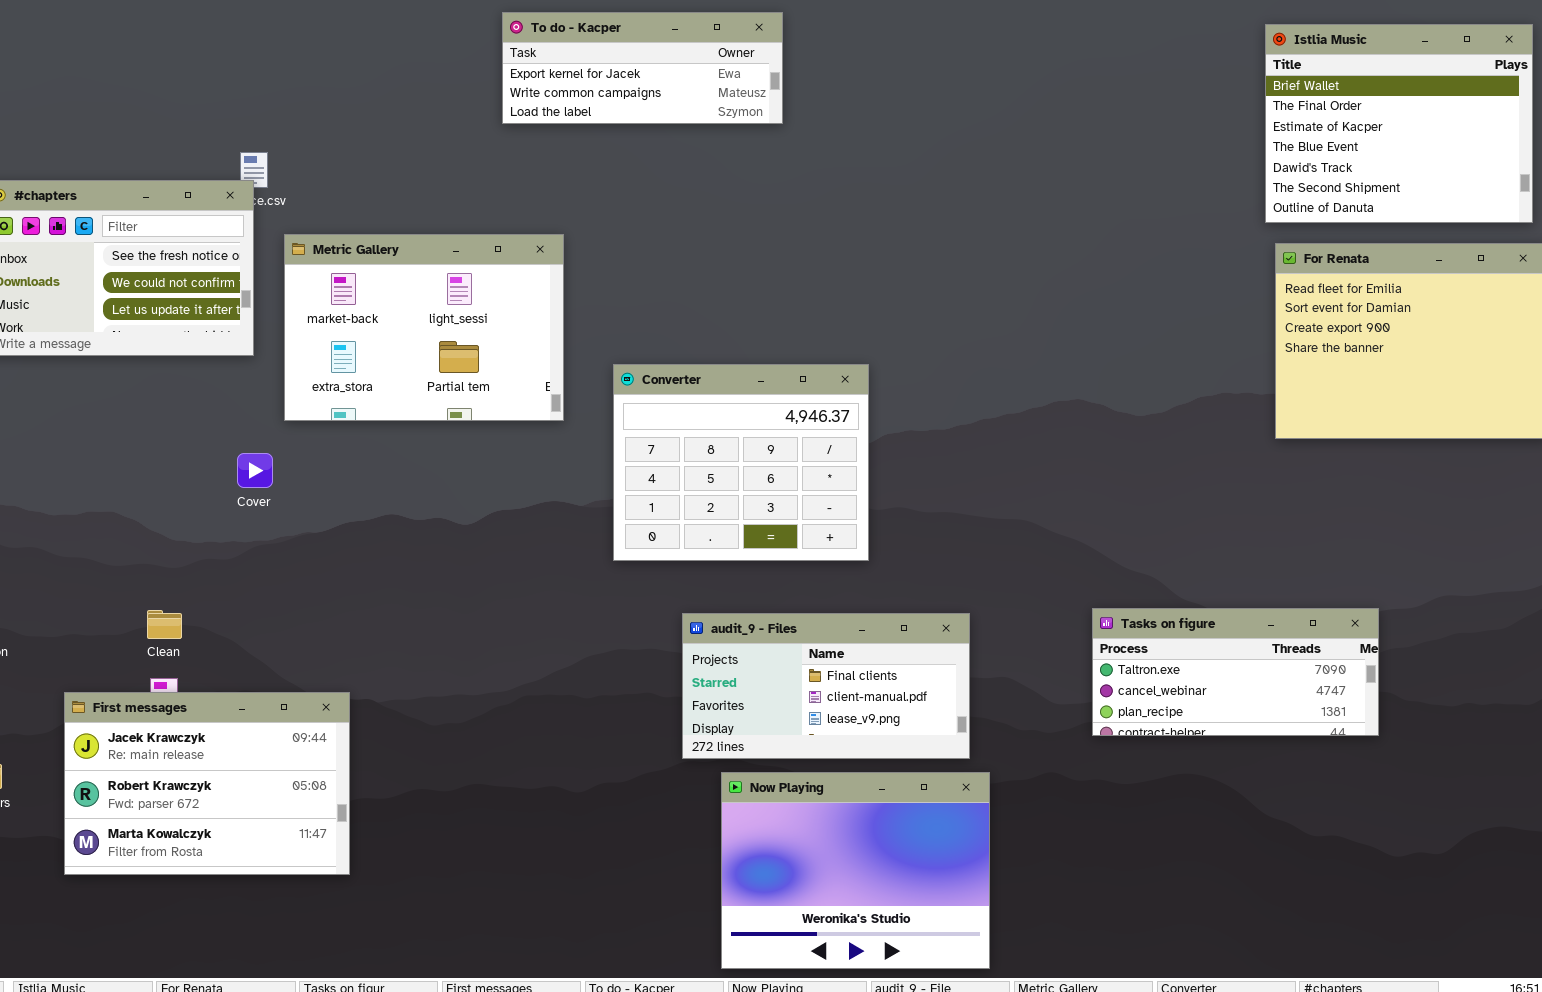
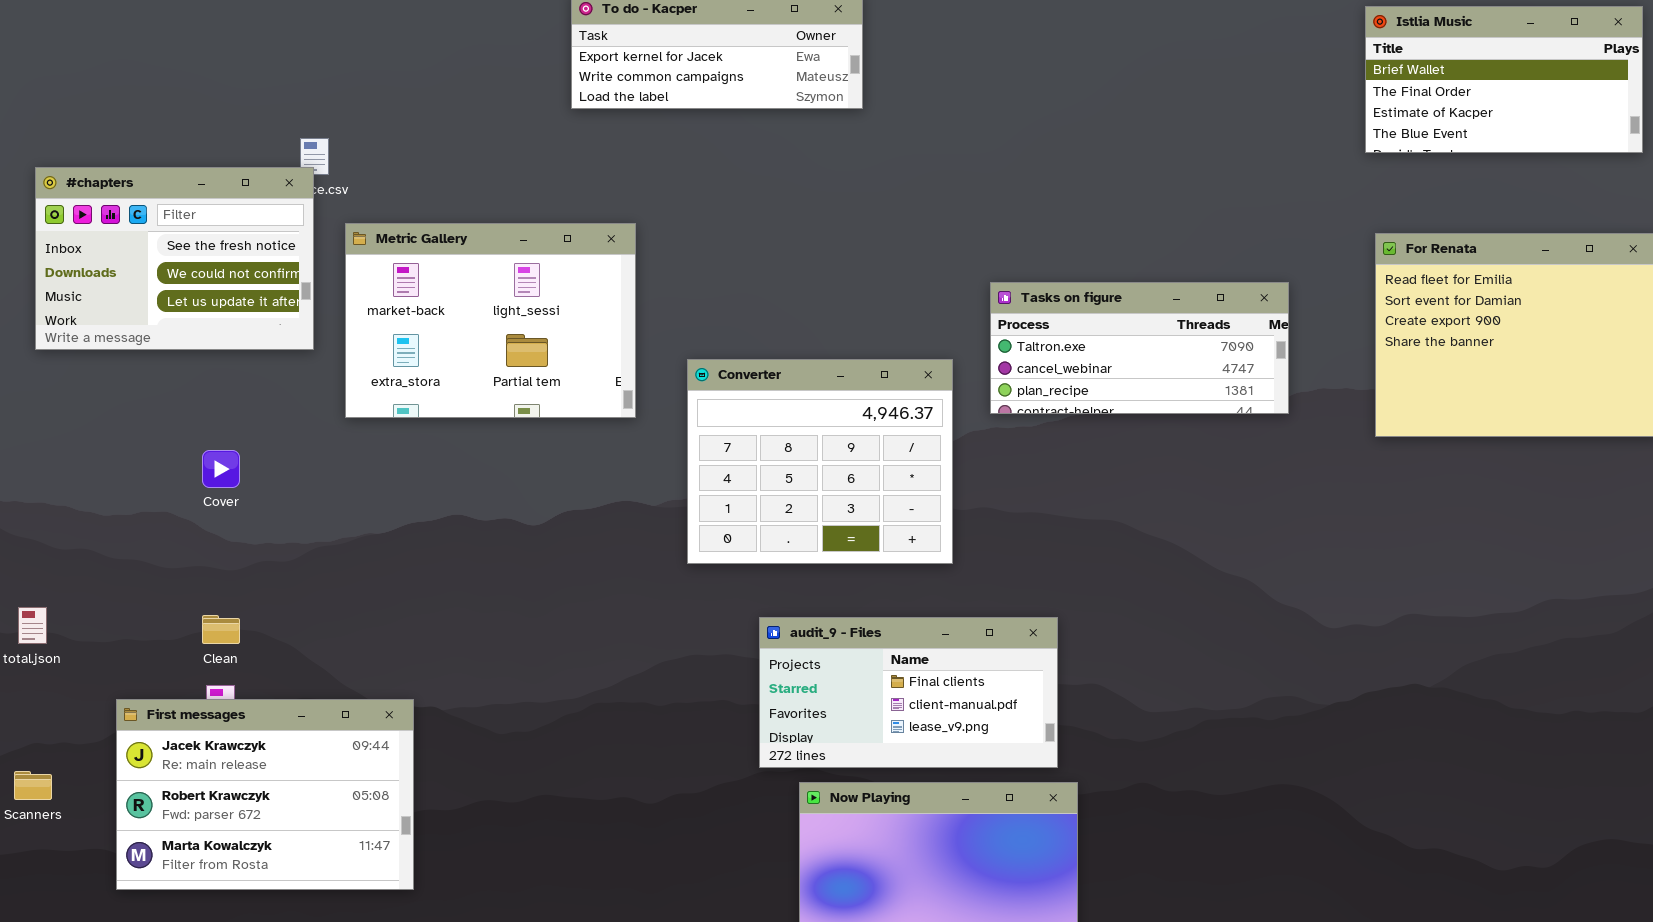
Istlia Music: [1265,24,1533,223] -> [1365,6,1643,153], resized
Cover: [237,453,273,488] -> [202,450,240,488], moved
Tasks on figure: [1092,608,1379,736] -> [990,282,1289,414], moved

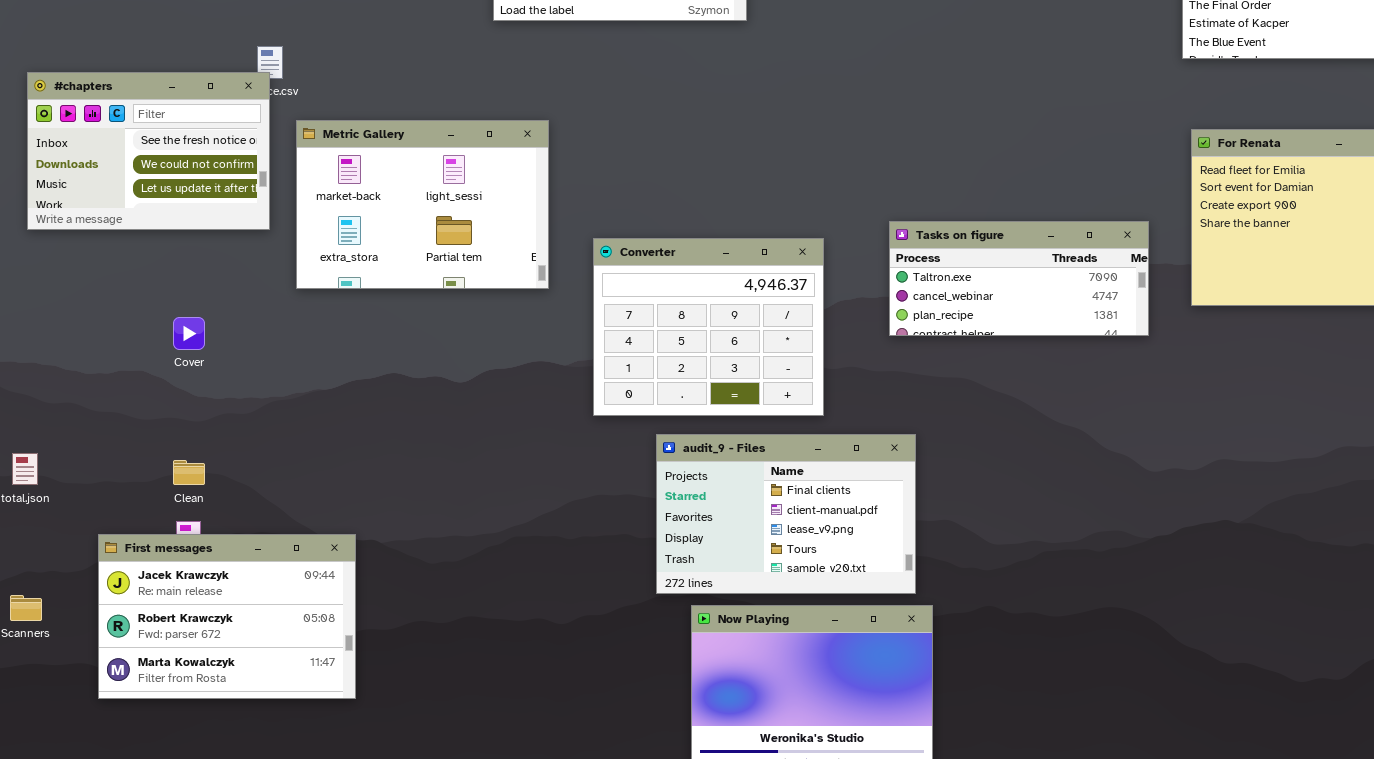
Tasks on figure: [990,282,1289,414] -> [889,221,1149,336], moved
audit_9 - Files: [759,617,1058,768] -> [656,434,916,594], resized

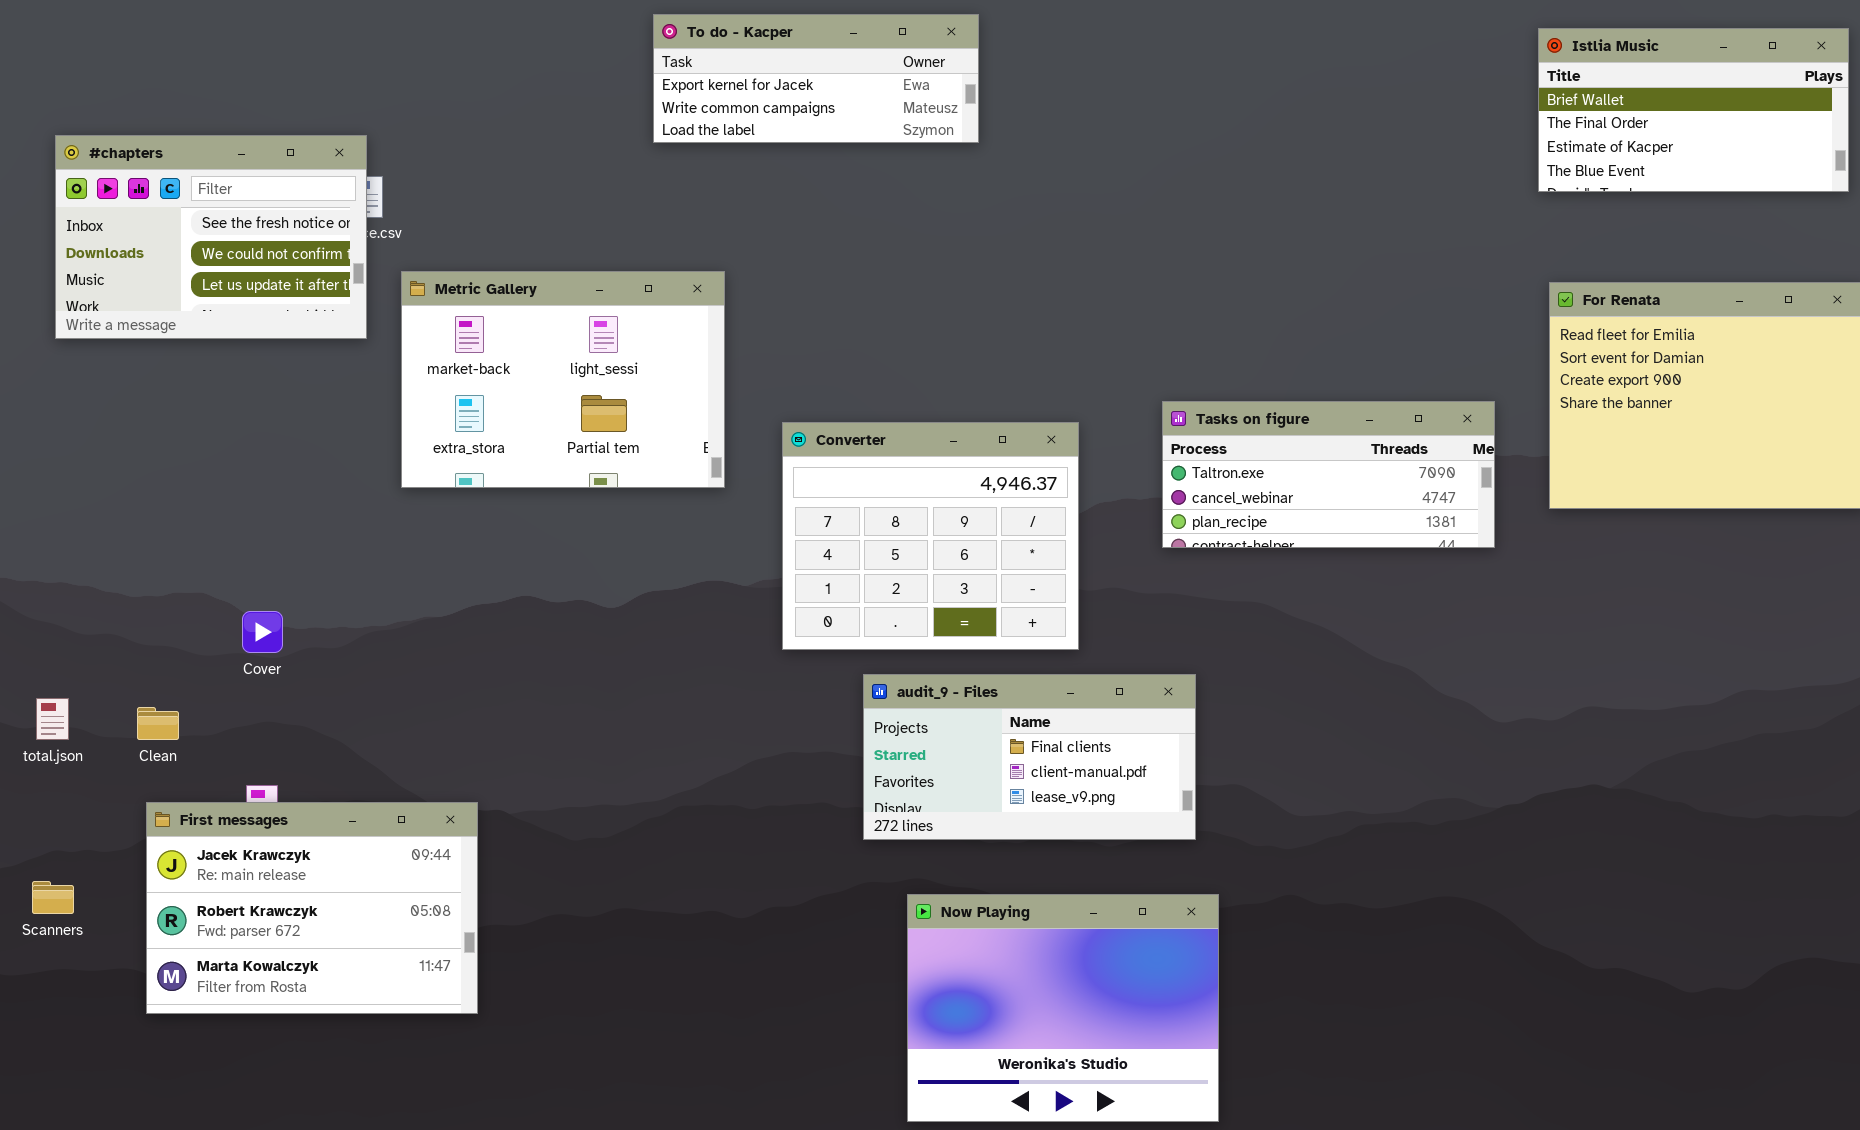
#chapters: [27,72,270,230] -> [55,135,367,339], moved
Cover: [173,317,205,350] -> [242,611,283,653], moved
audit_9 - Files: [656,434,916,594] -> [863,674,1196,840], resized
Clean: [173,460,205,485] -> [137,707,179,740], moved

